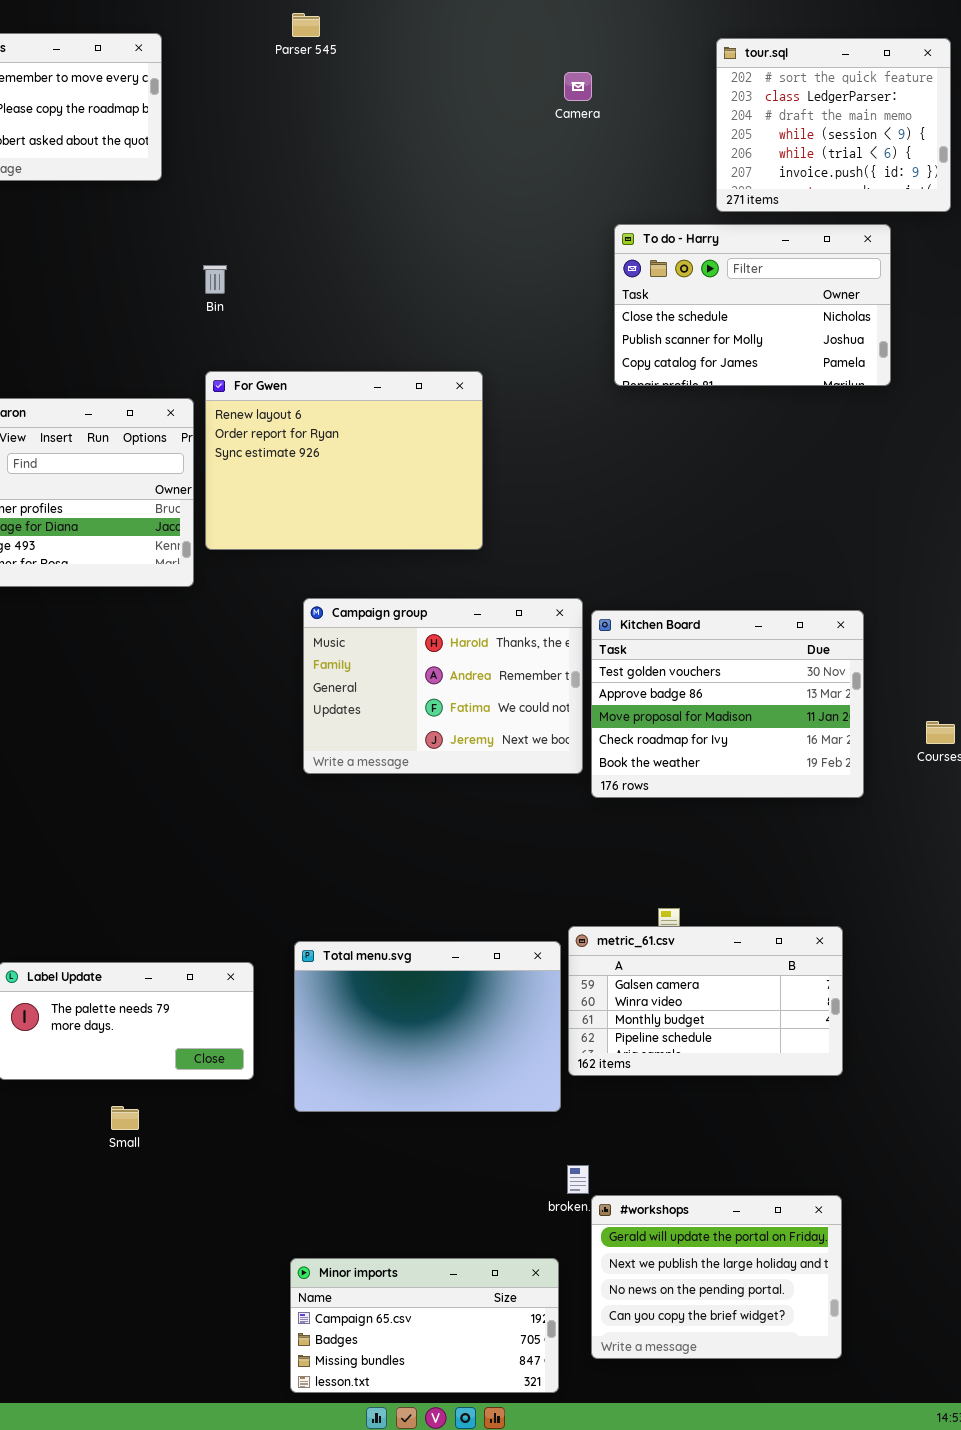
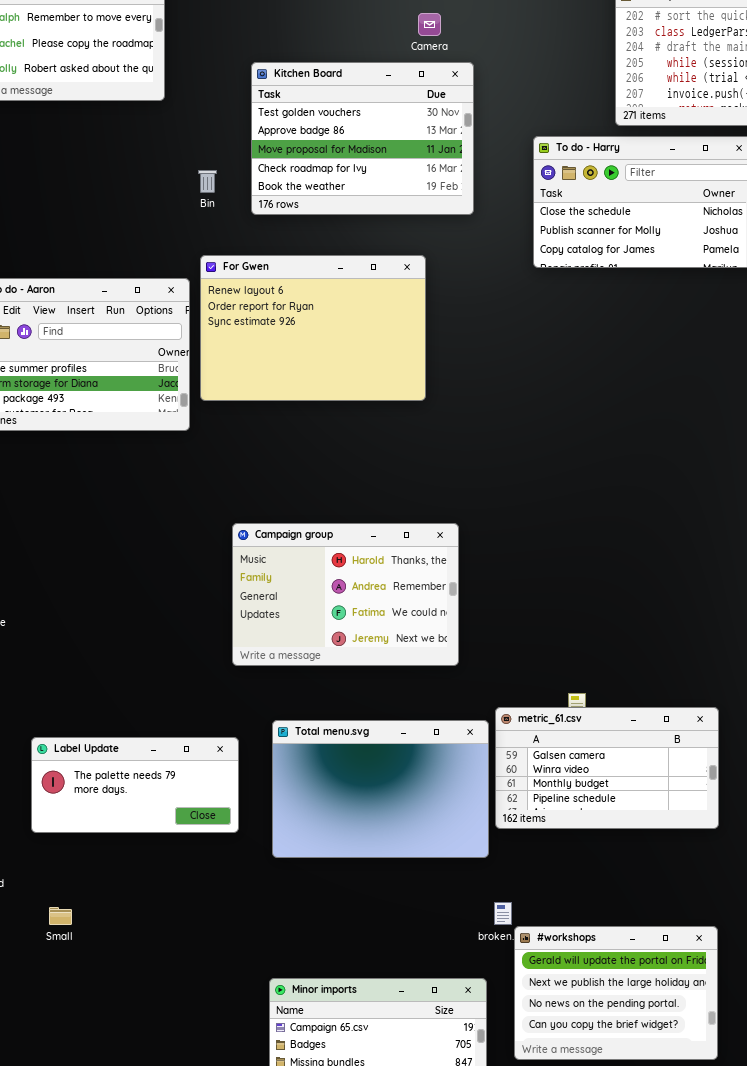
Camera: [564,72,592,101] -> [418,13,441,36], moved
Campaign group: [303,598,583,774] -> [232,523,459,666], moved
Kitchen Board: [591,610,864,798] -> [251,62,474,215], moved
Small: [111,1106,139,1130] -> [49,907,72,925], moved

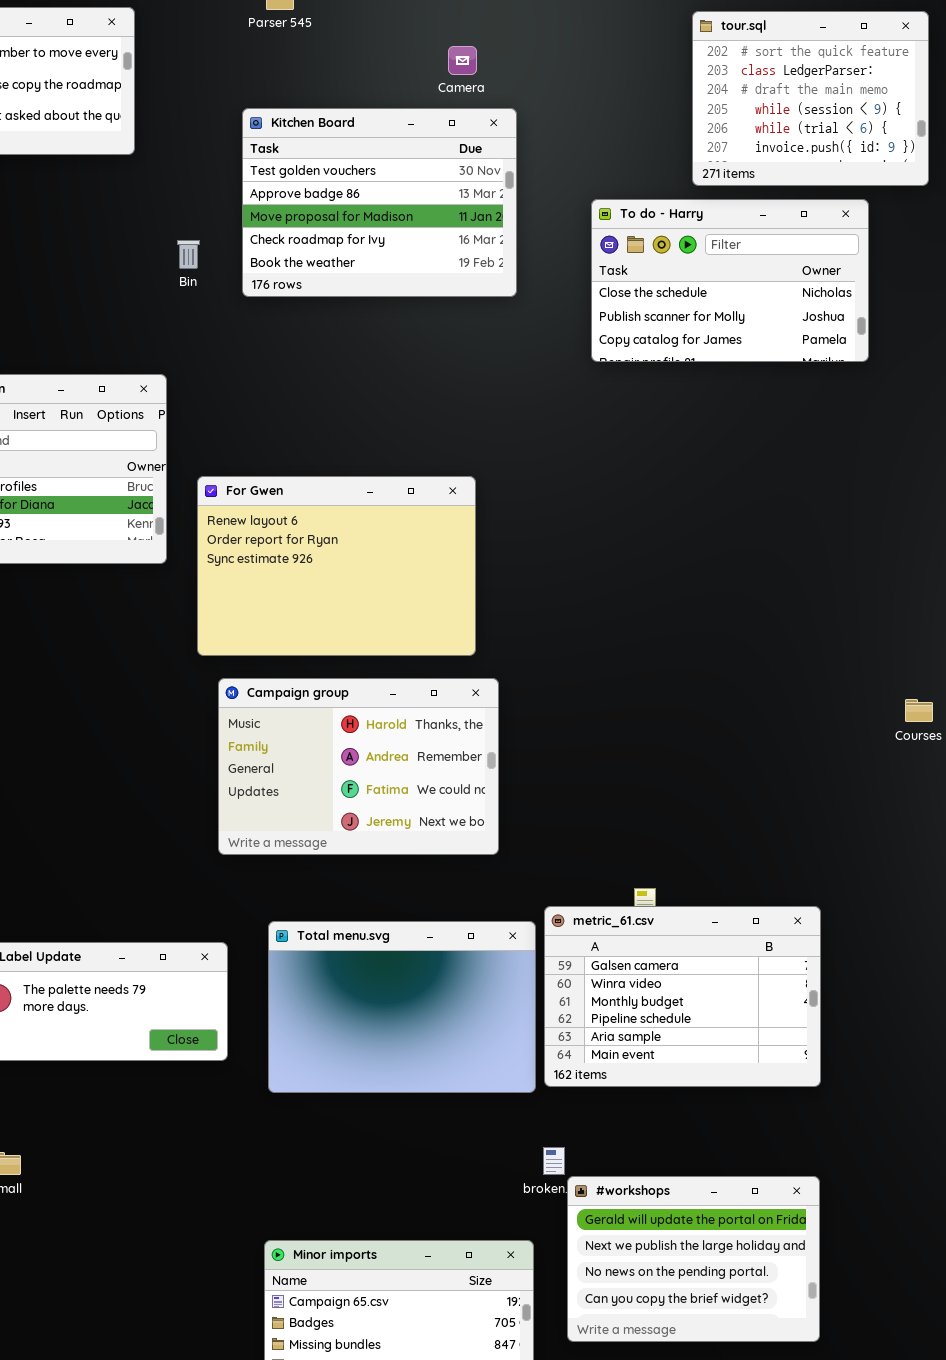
For Gwen: [200,255,426,401] -> [197,476,476,656], moved
metric_61.csv: [495,707,719,829] -> [544,906,821,1087], resized

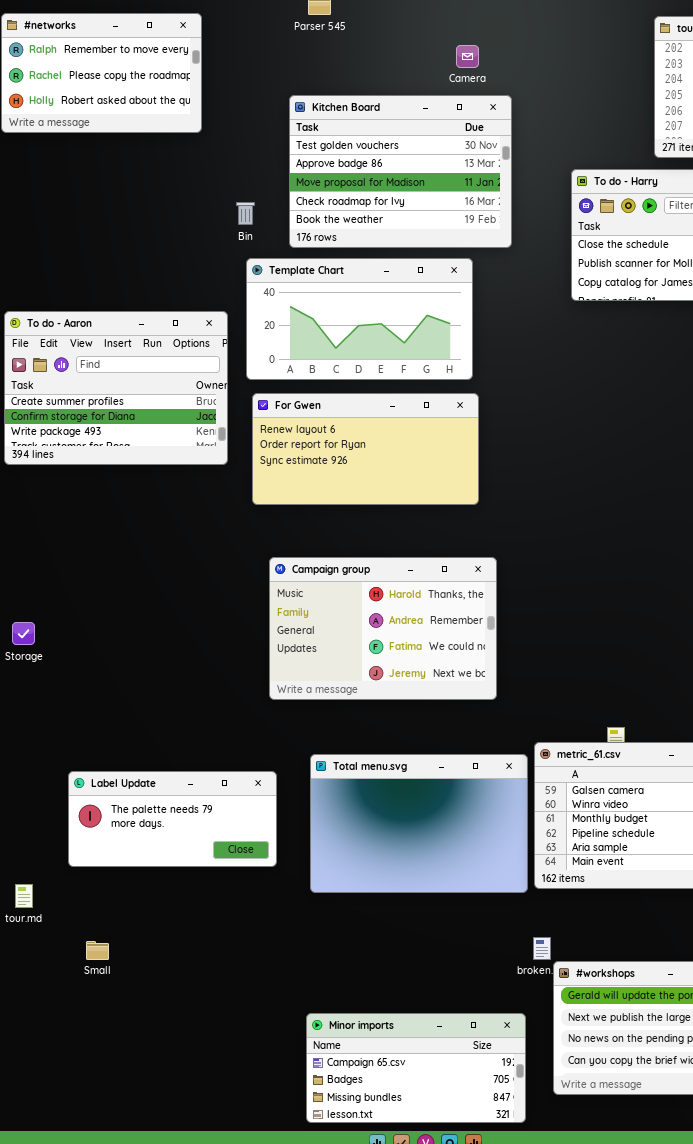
Template Chart: none -> [246,258,473,380], opened
For Gwen: [197,476,476,656] -> [252,393,479,505], resized

